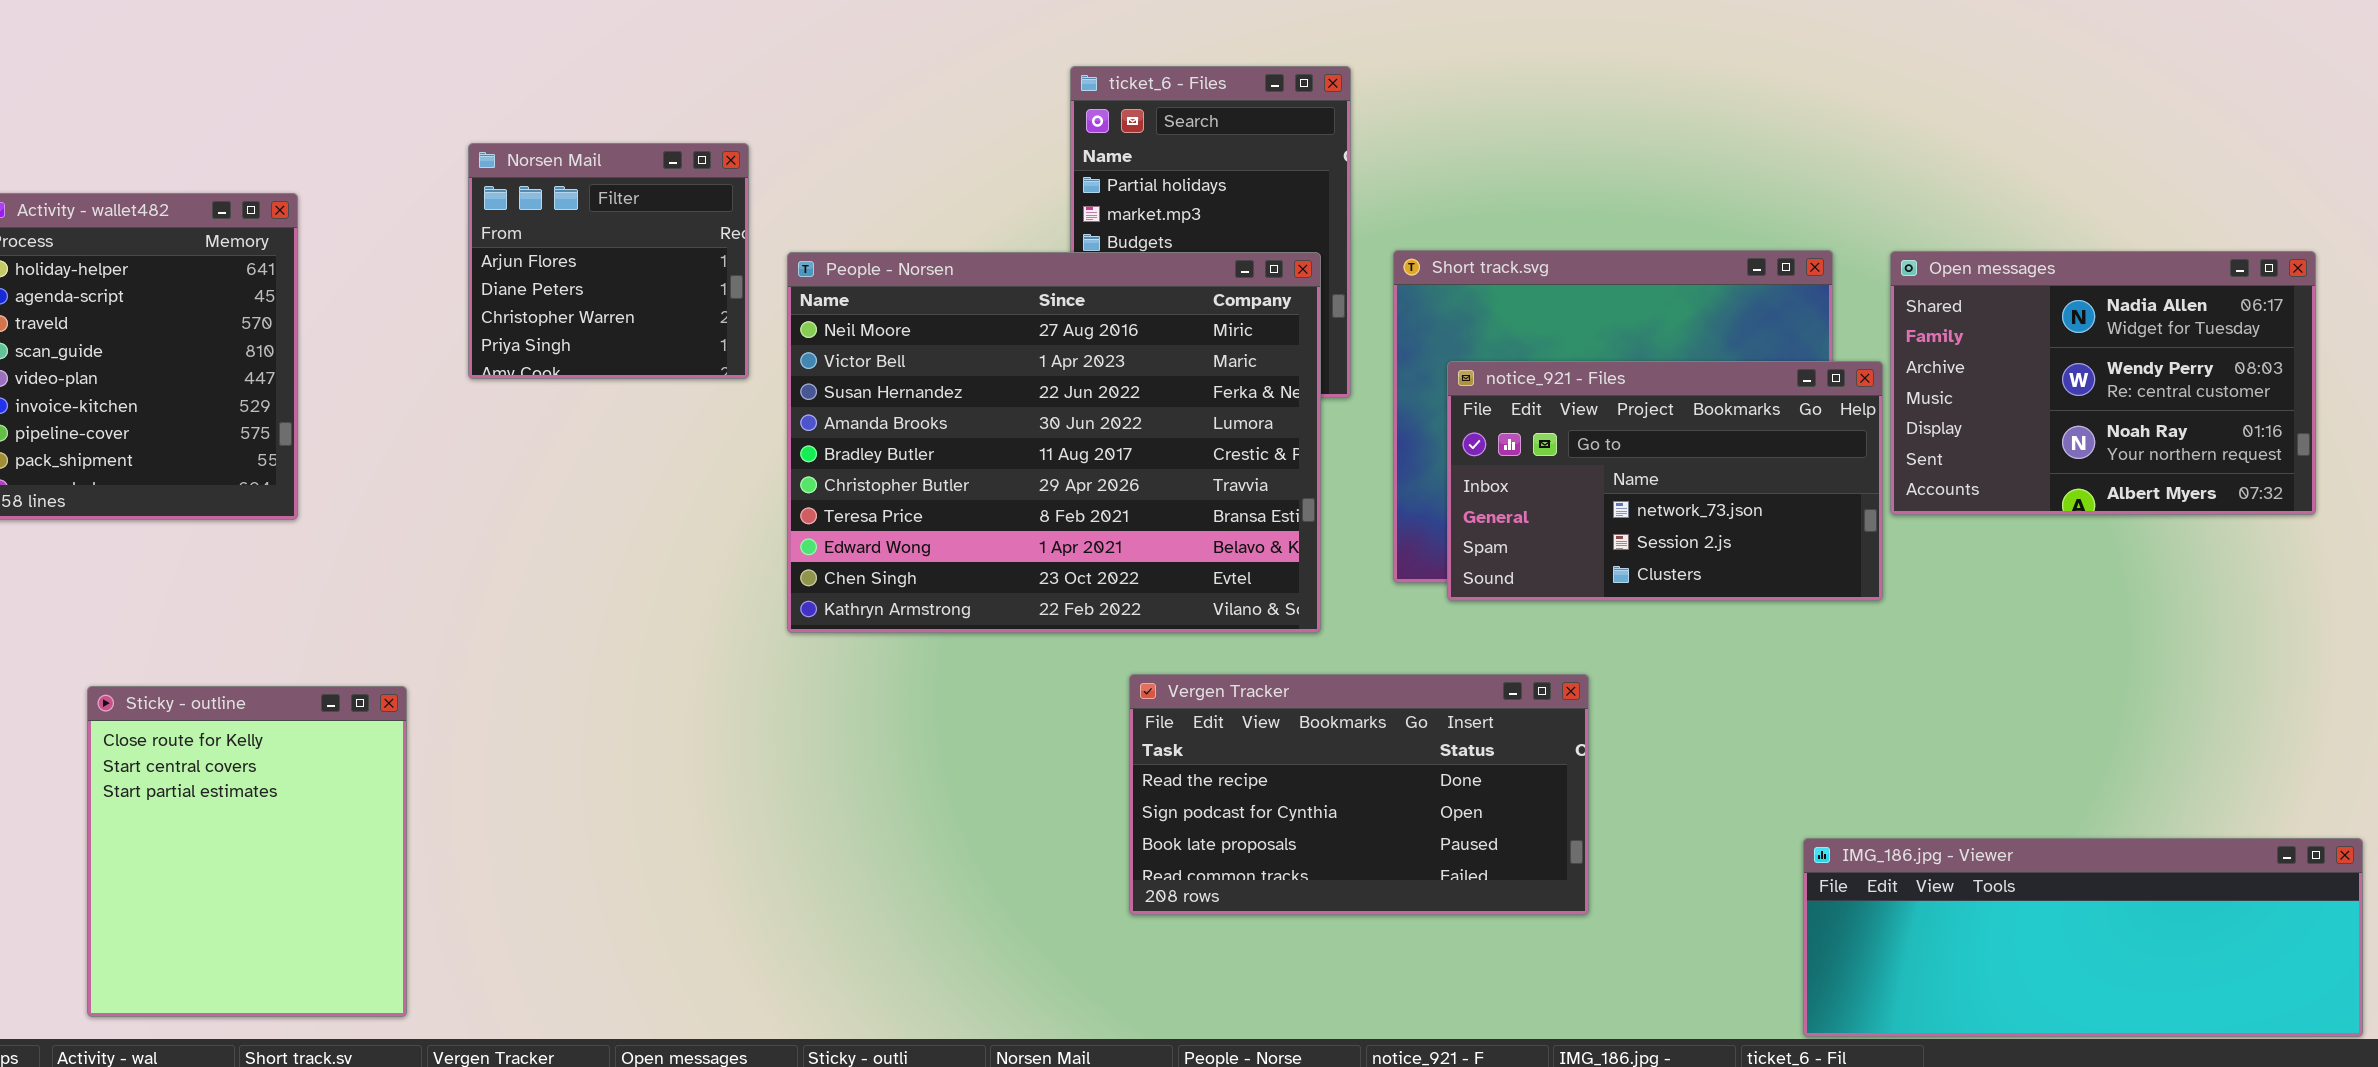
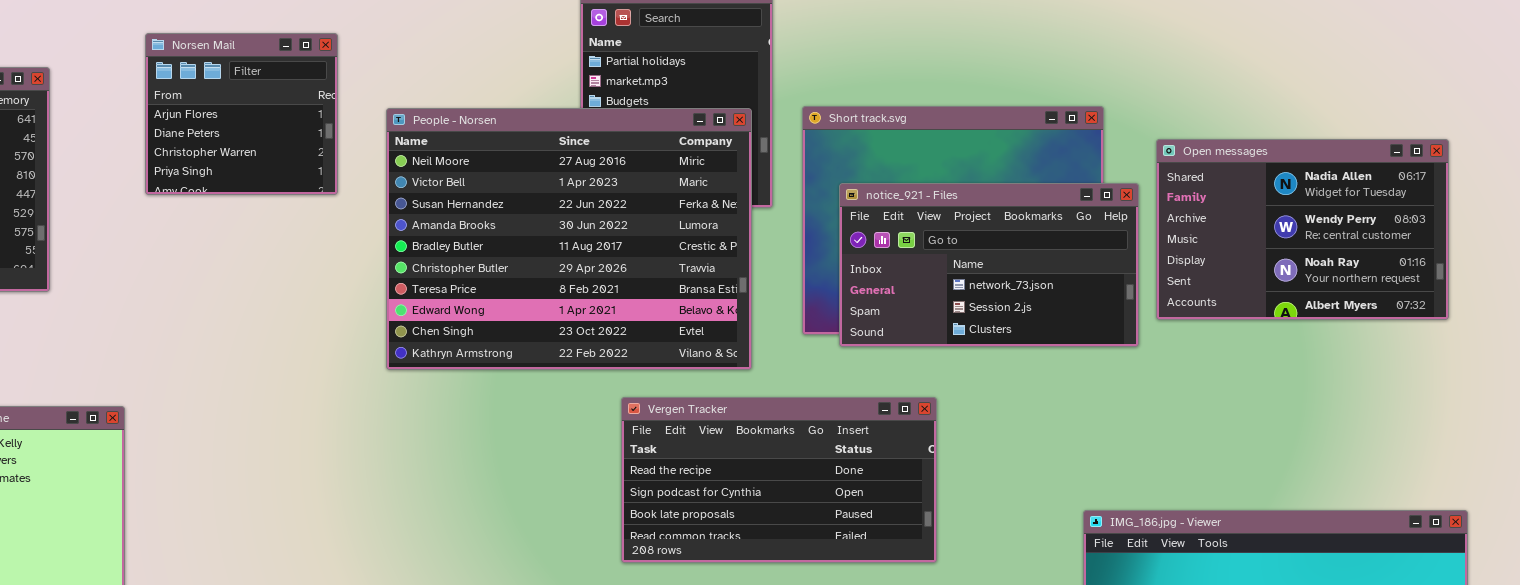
Norsen Mail: [468,143,749,379] -> [145,33,338,195], moved
Open messages: [1890,251,2316,515] -> [1156,139,1449,320], moved

